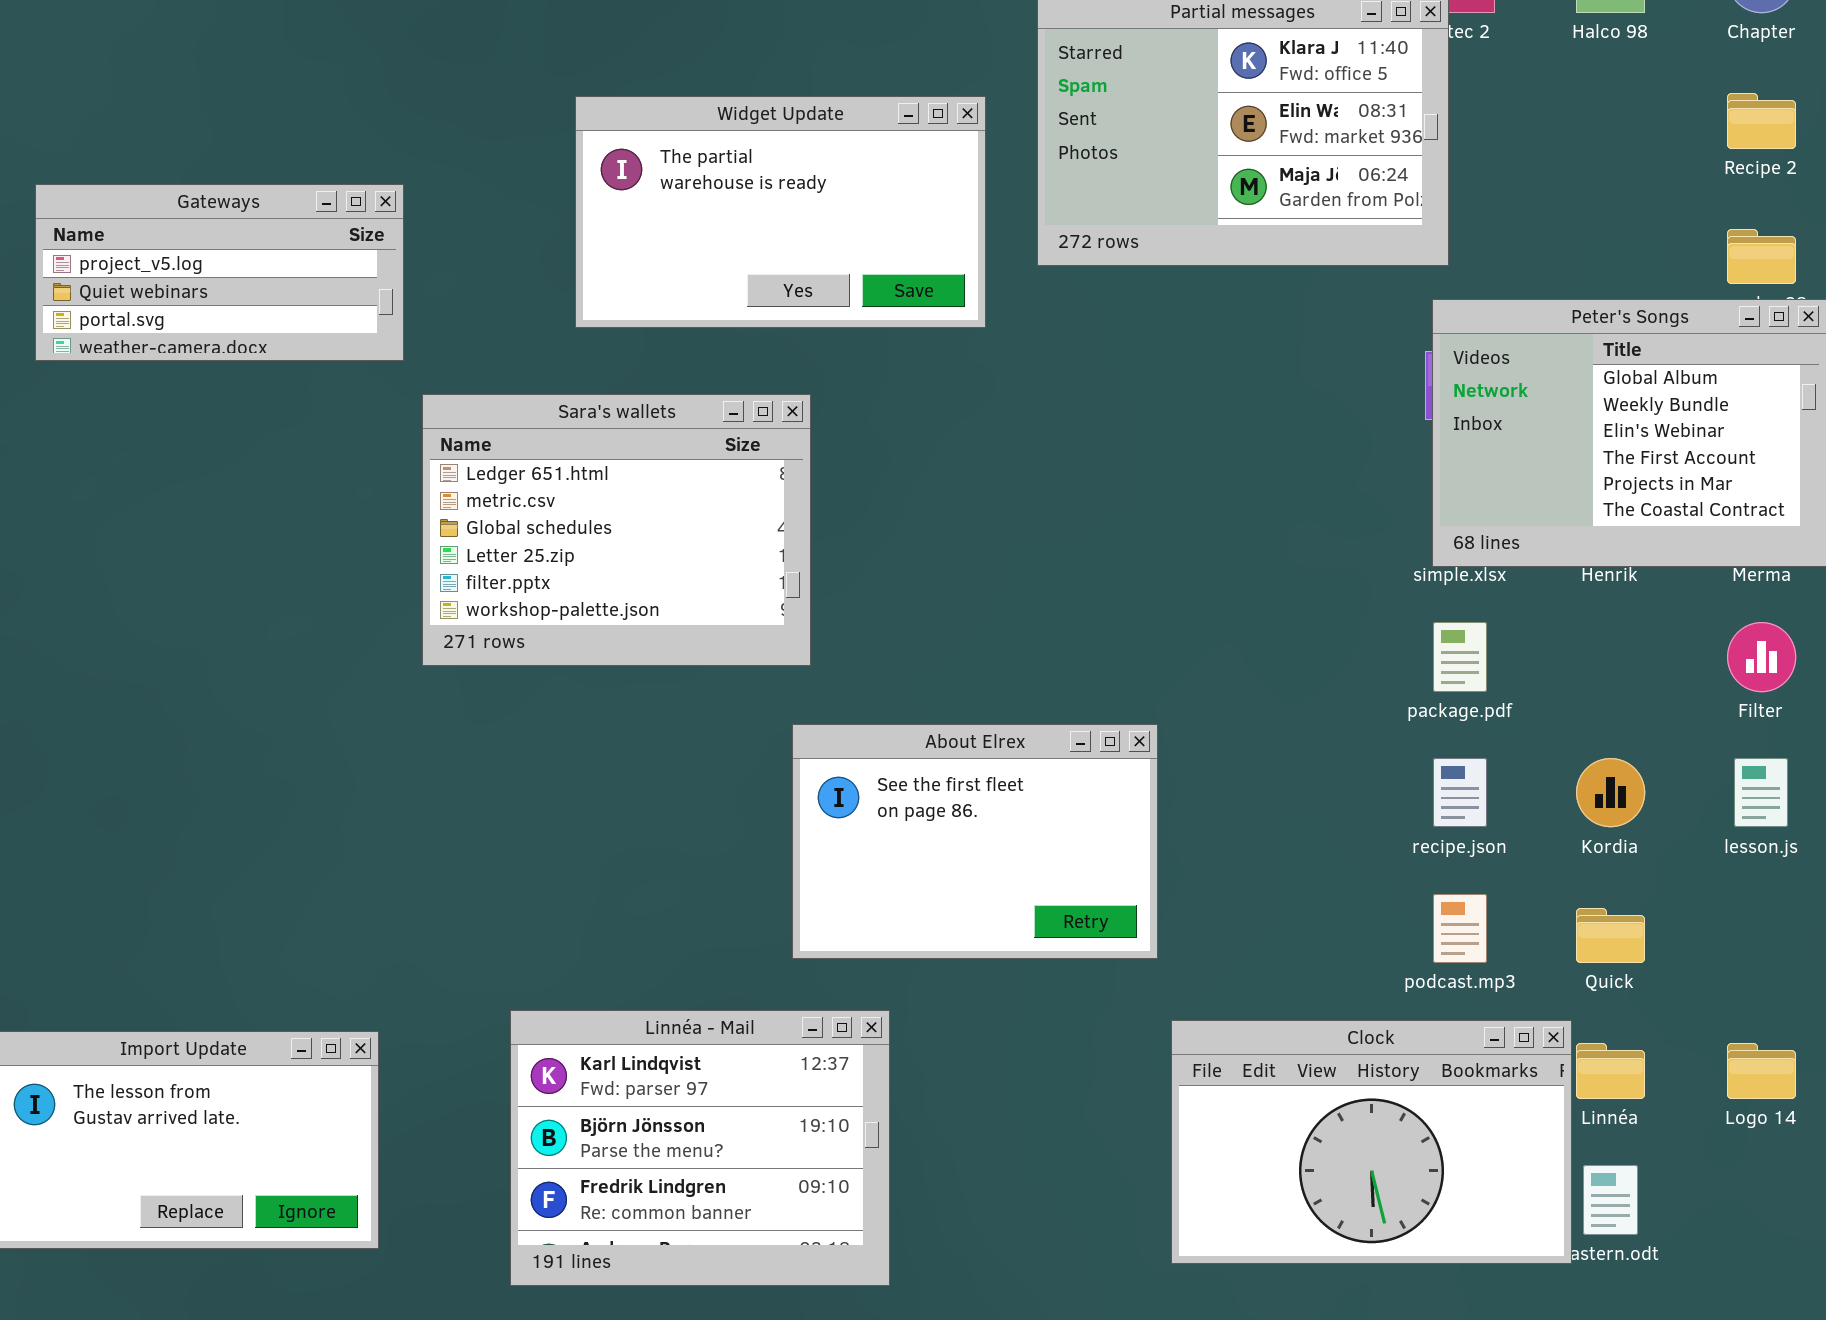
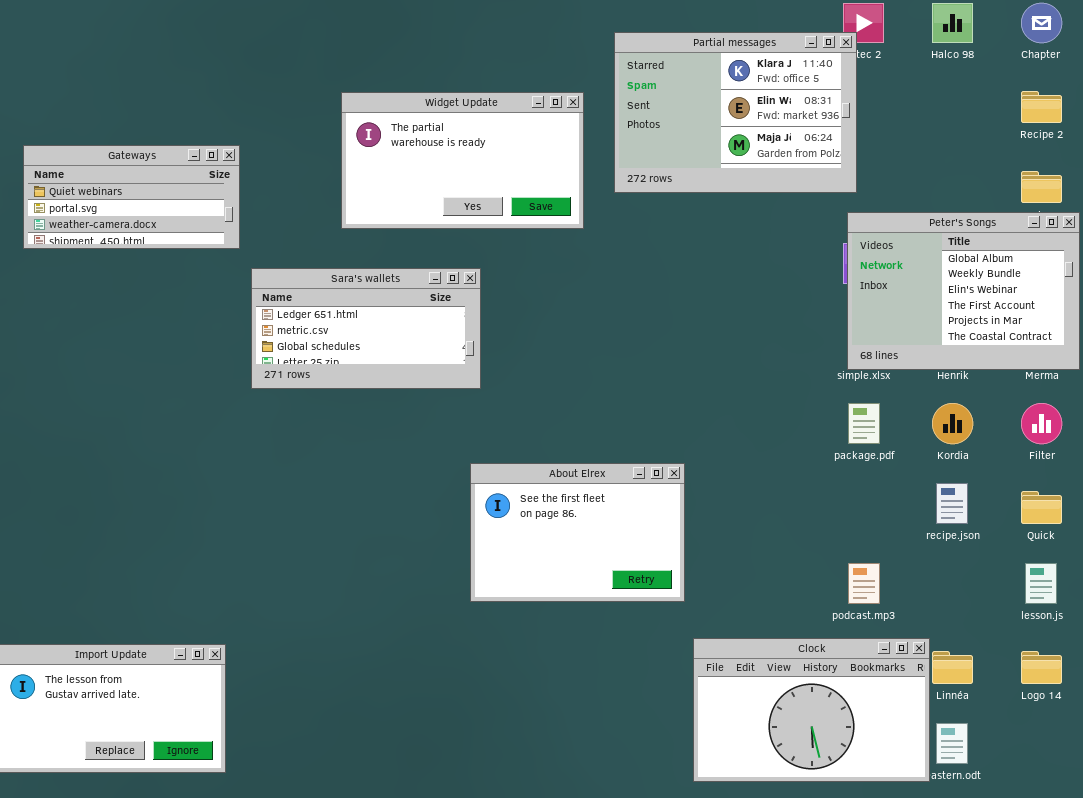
Gateways: [35,184,404,361] -> [23,145,240,249], scrolled down 1 row
Sara's wallets: [422,394,811,666] -> [251,268,481,389], resized
recipe.json: [1433,758,1487,827] -> [936,483,968,524], moved
Kordia: [1576,758,1645,827] -> [932,403,973,444], moved
lesson.js: [1734,758,1788,827] -> [1025,563,1057,604], moved
Quick: [1576,908,1645,963] -> [1021,491,1062,524], moved
Linnéa - Mail: [510,1010,890,1286] -> none, closed

